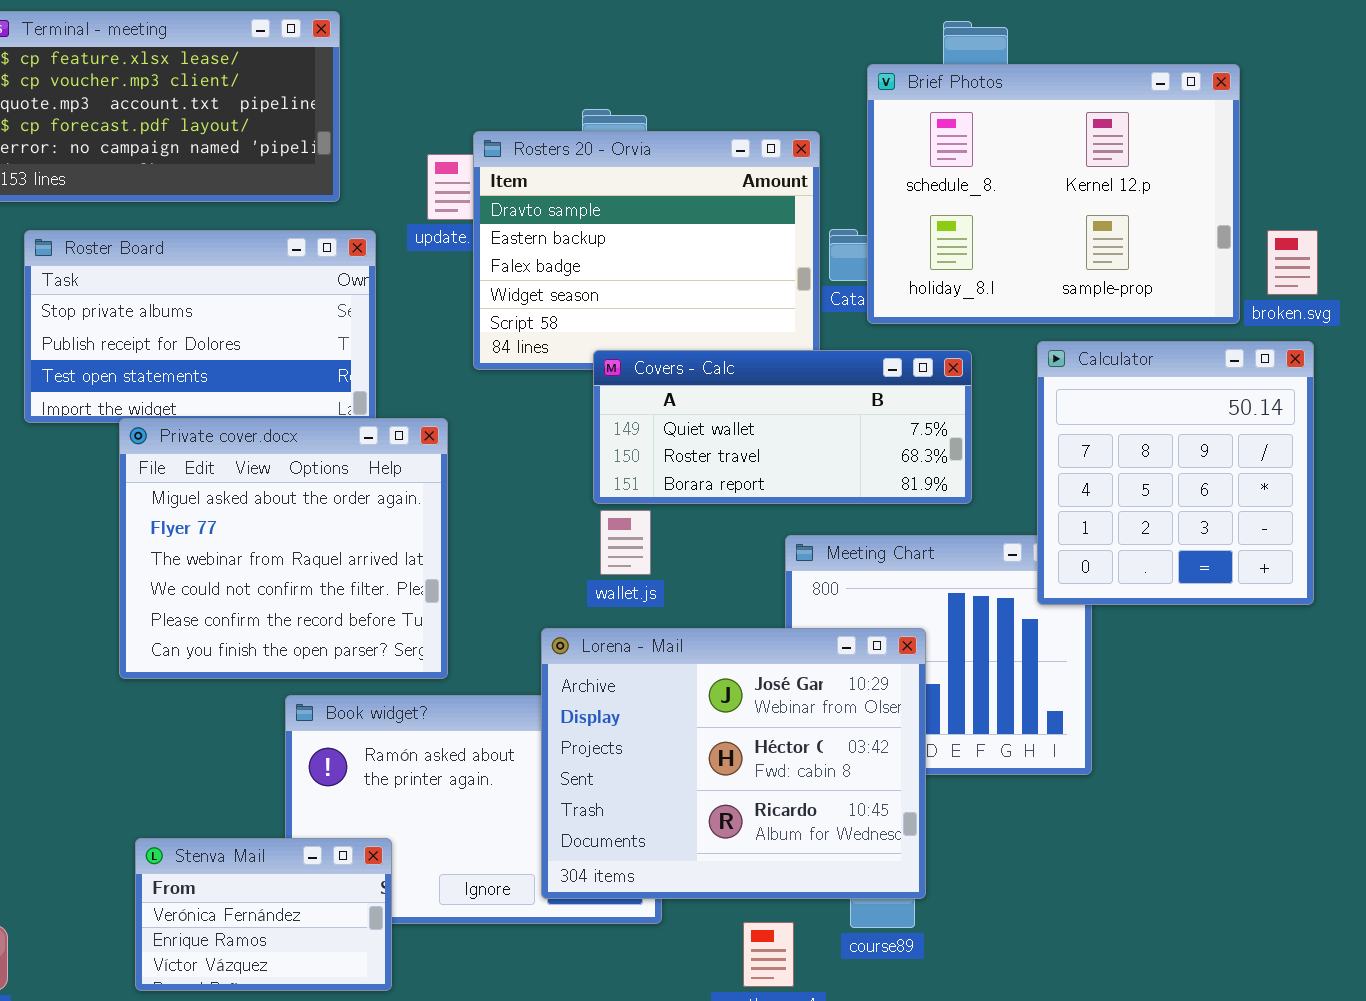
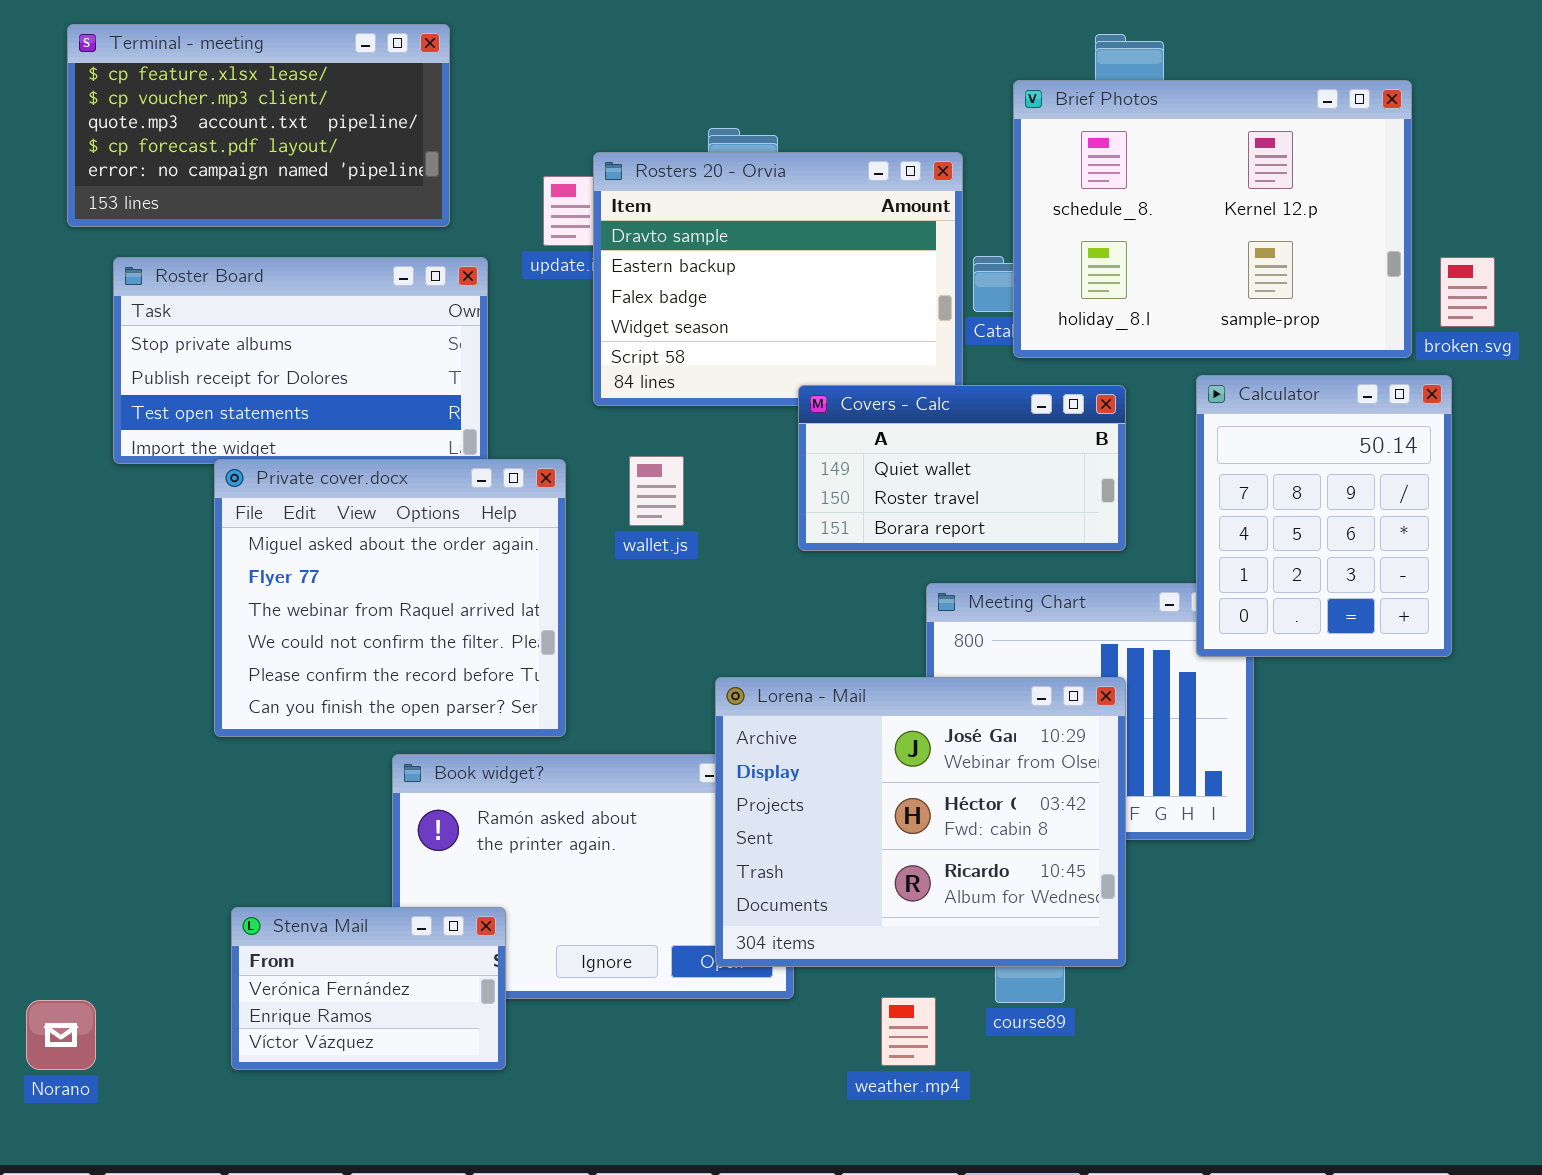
Calculator: [1037,341,1314,605] -> [1196,375,1452,657], resized
Covers - Calc: [593,350,972,504] -> [798,385,1126,551], resized
wallet.js: [600,510,651,575] -> [629,456,684,526], moved
Lorena - Mail: [541,628,926,899] -> [715,677,1126,967], moved

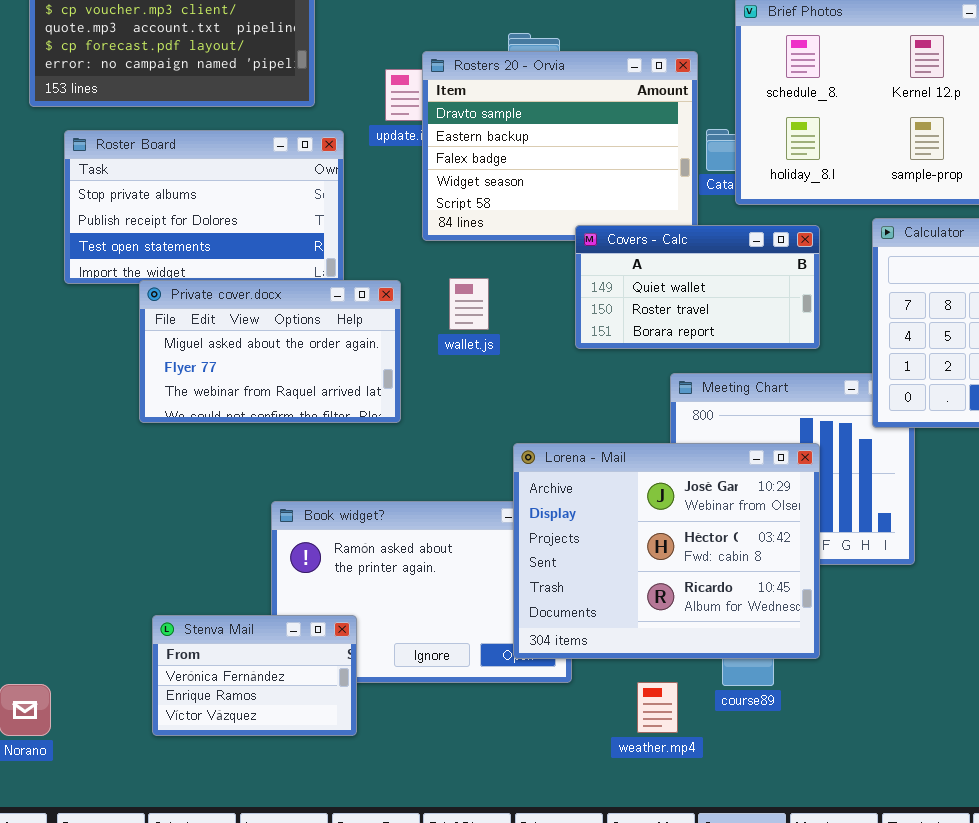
Private cover.docx: [214,459,566,737] -> [139,280,401,423], resized

